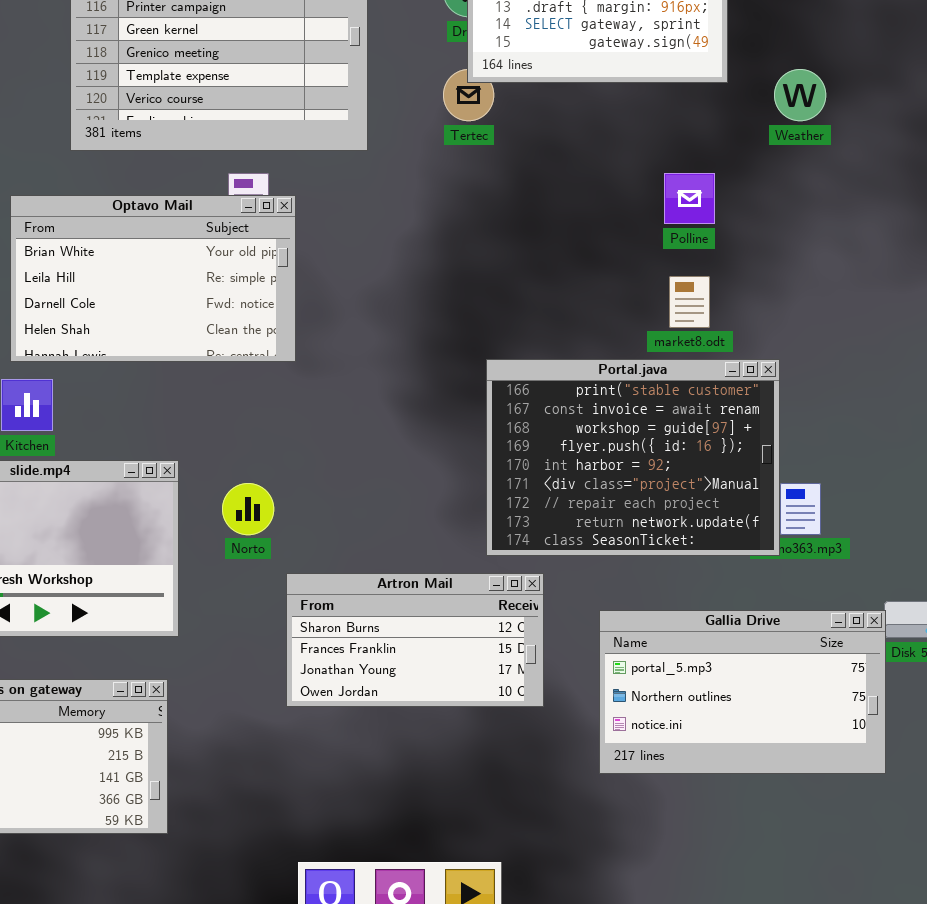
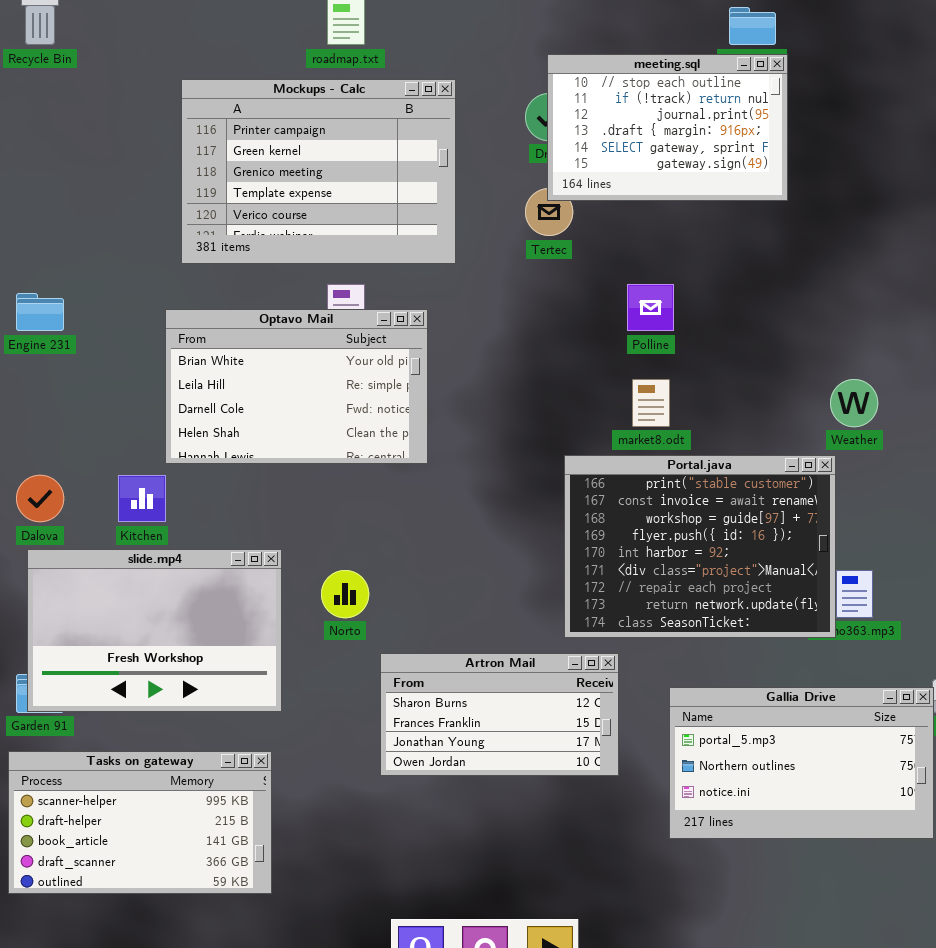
Weather: [774,69,826,121] -> [830,379,878,427], moved
Polline: [664,173,715,224] -> [627,284,674,331], moved
Optavo Mail: [10,195,296,362] -> [165,309,428,464], moved
market8.odt: [669,276,710,328] -> [632,379,670,427], moved

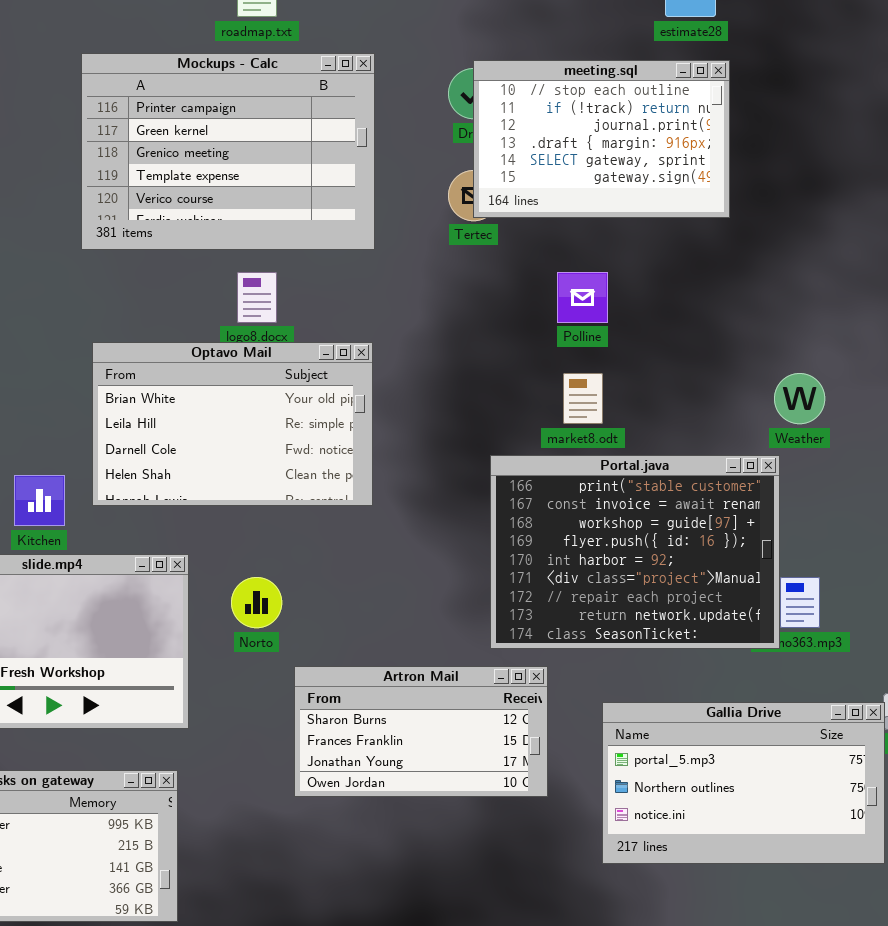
meeting.sql: [547,54,788,201] -> [473,60,730,218], moved
Optavo Mail: [165,309,428,464] -> [92,342,373,506], moved

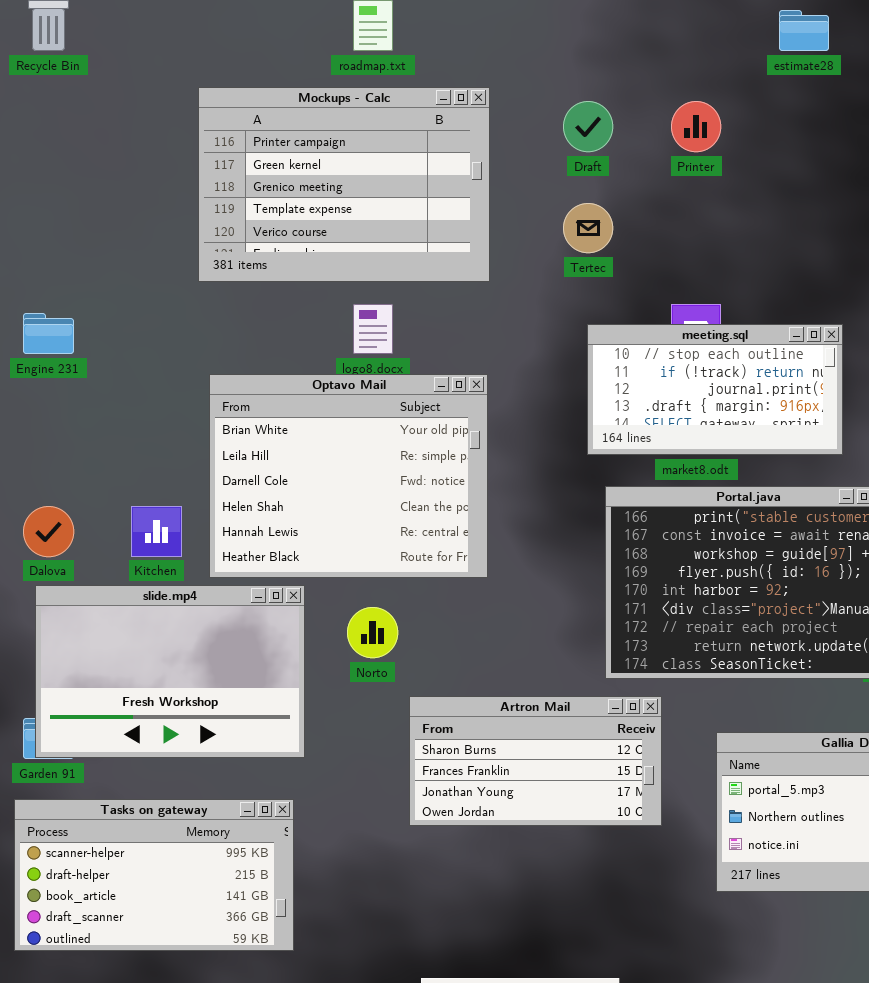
meeting.sql: [473,60,730,218] -> [587,324,843,455], moved, resized
Optavo Mail: [92,342,373,506] -> [209,374,488,578], resized

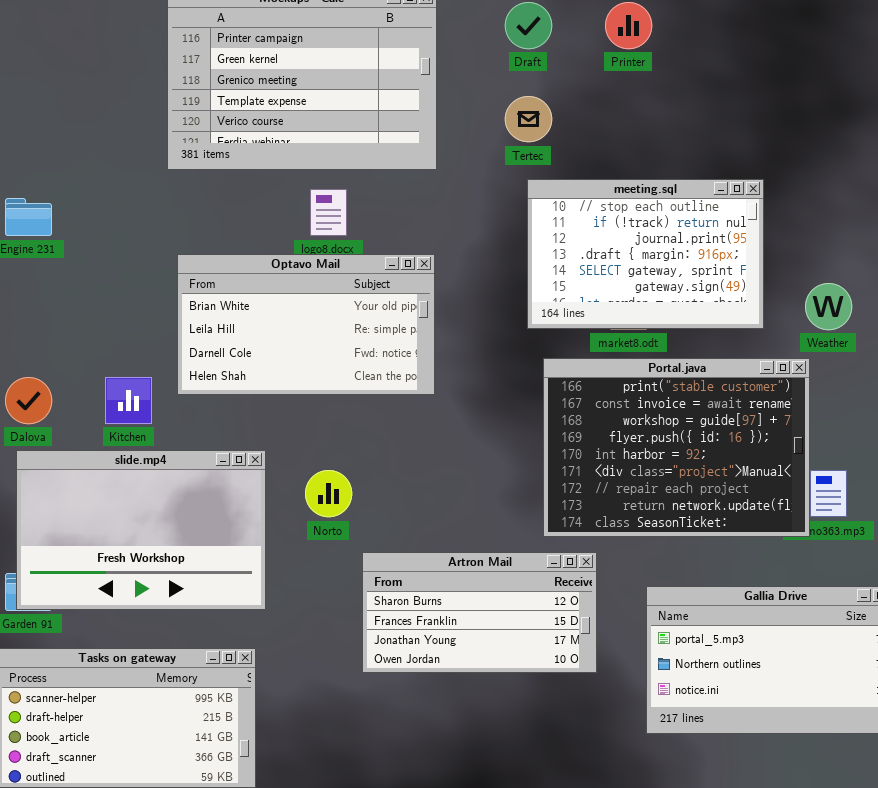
meeting.sql: [587,324,843,455] -> [527,179,764,329], resized
Optavo Mail: [209,374,488,578] -> [177,254,435,395], resized

